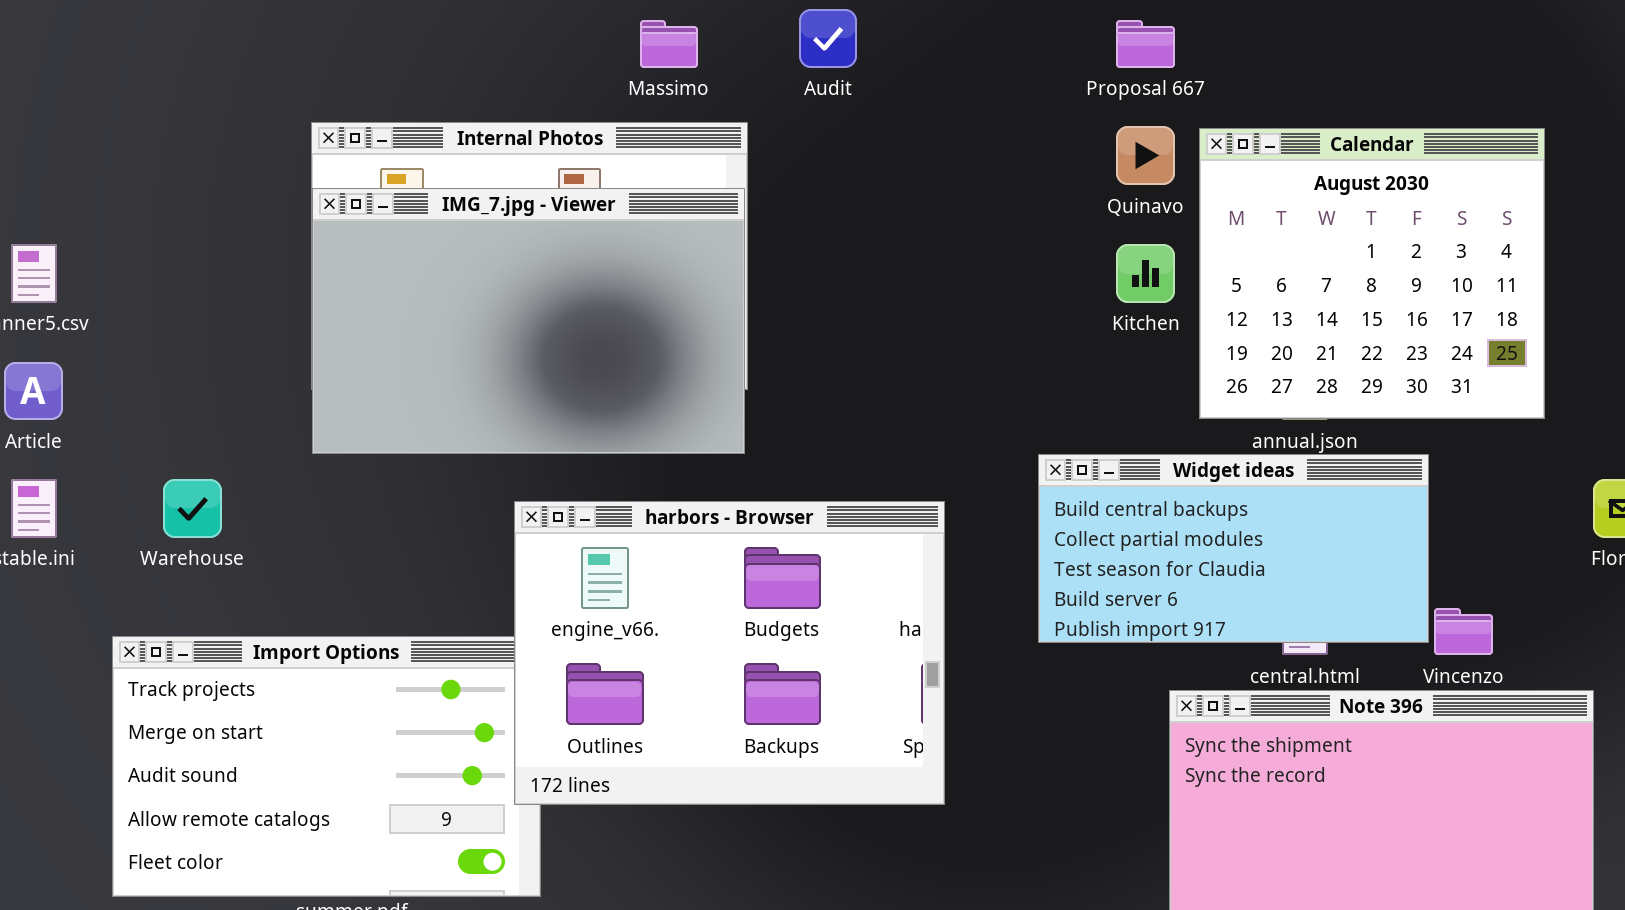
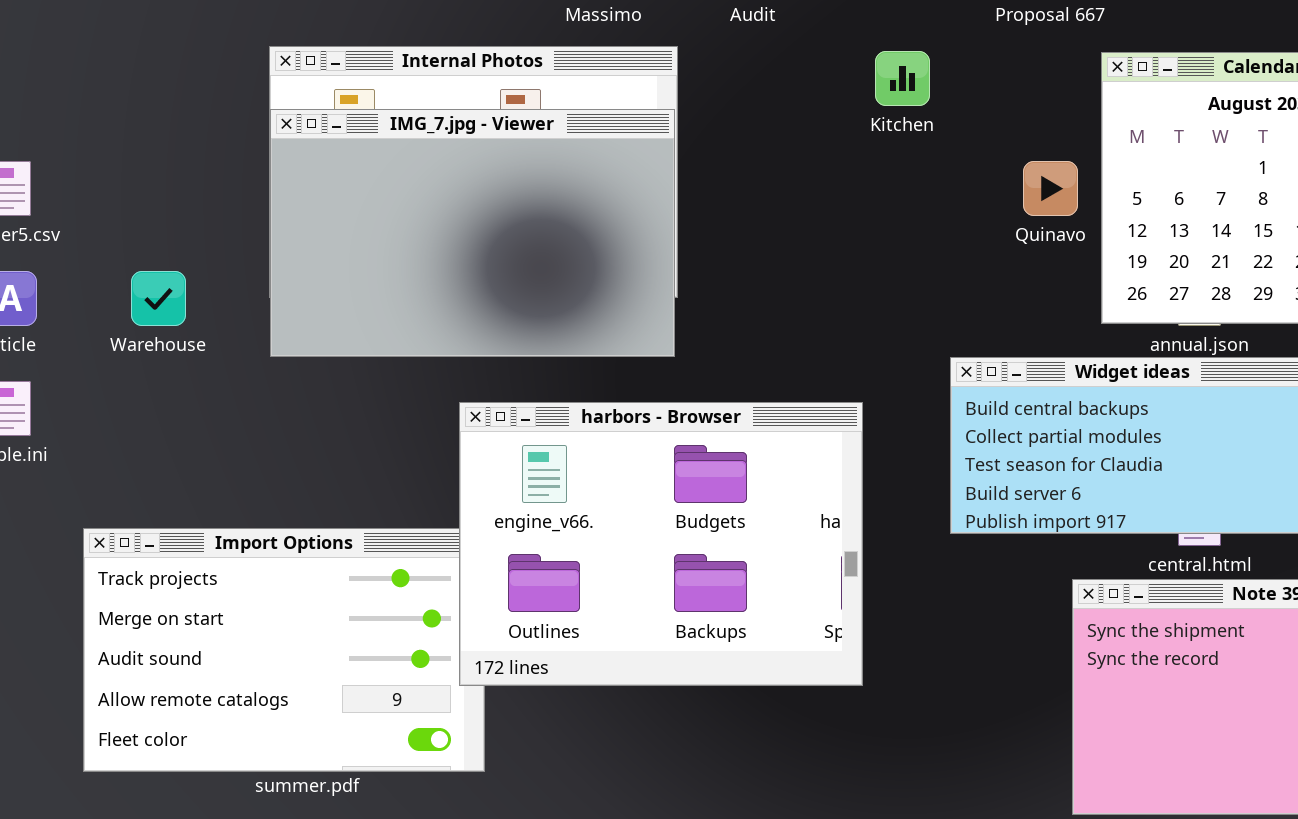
Quinavo: [1116,126,1175,185] -> [1023,161,1078,216], moved
Kitchen: [1116,244,1175,303] -> [875,51,930,106], moved
Warehouse: [163,479,222,538] -> [131,271,186,326], moved

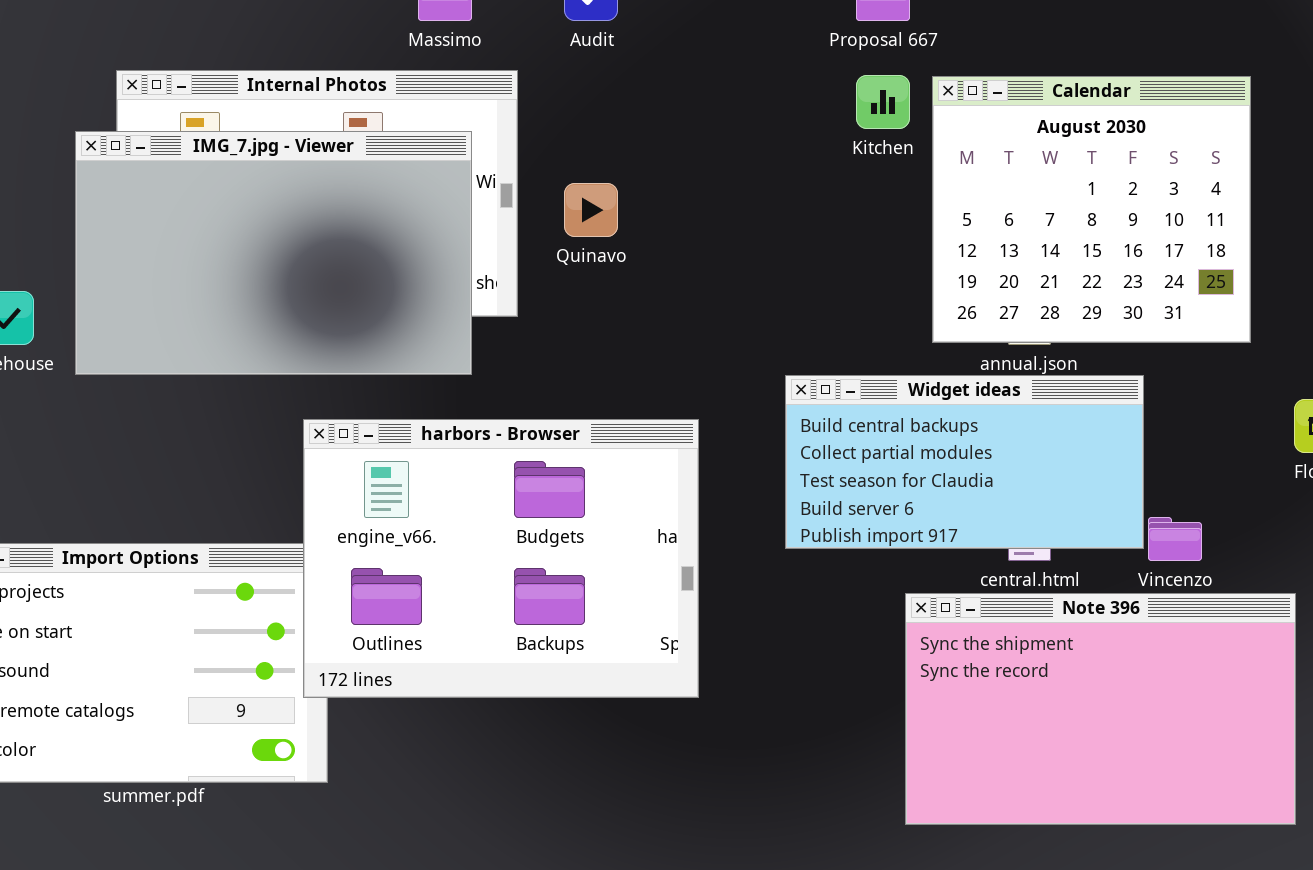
Kitchen: [875,51,930,106] -> [856,75,910,129], moved
IMG_7.jpg - Viewer: [270,109,675,357] -> [75,131,472,375], moved
Quinavo: [1023,161,1078,216] -> [564,183,618,237], moved

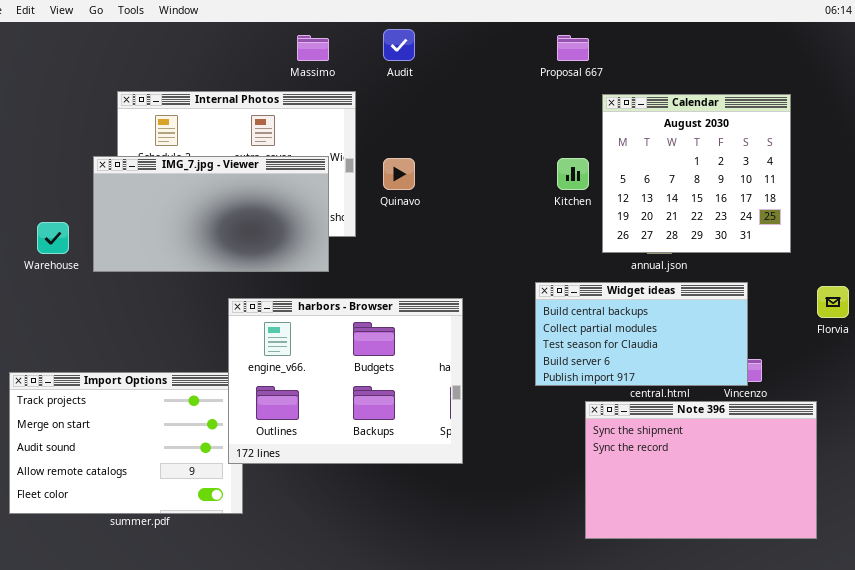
Kitchen: [856,75,910,129] -> [557,158,589,190], moved
IMG_7.jpg - Viewer: [75,131,472,375] -> [93,156,329,272], resized
Widget ideas: [785,375,1144,549] -> [535,282,748,386], moved

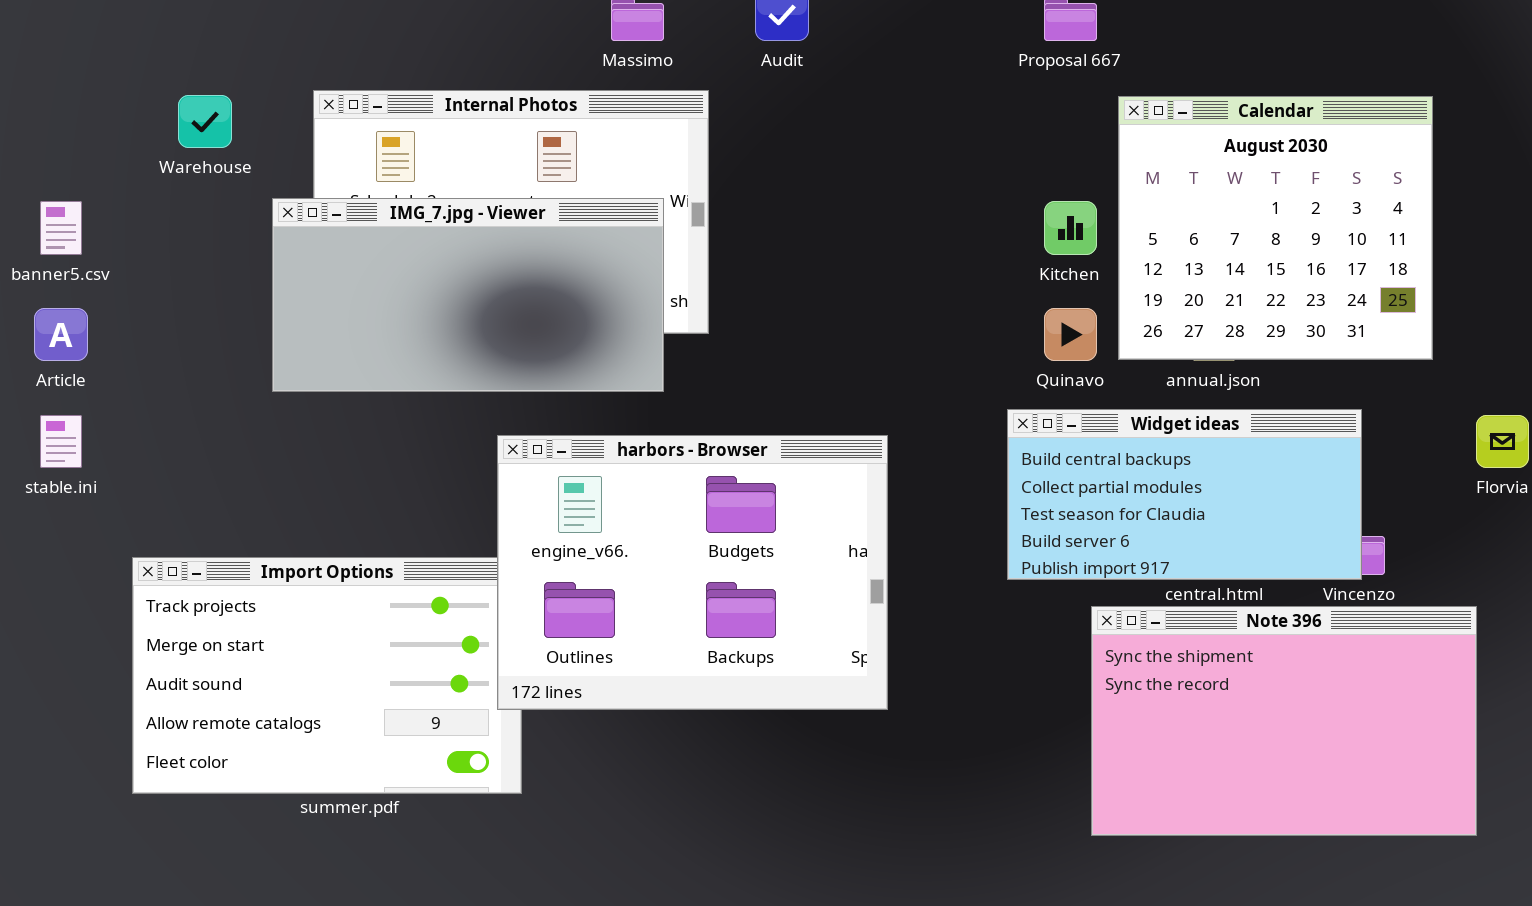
Quinavo: [383,158,415,190] -> [1044,308,1097,361], moved
Warehouse: [37,222,69,254] -> [178,95,232,148], moved

